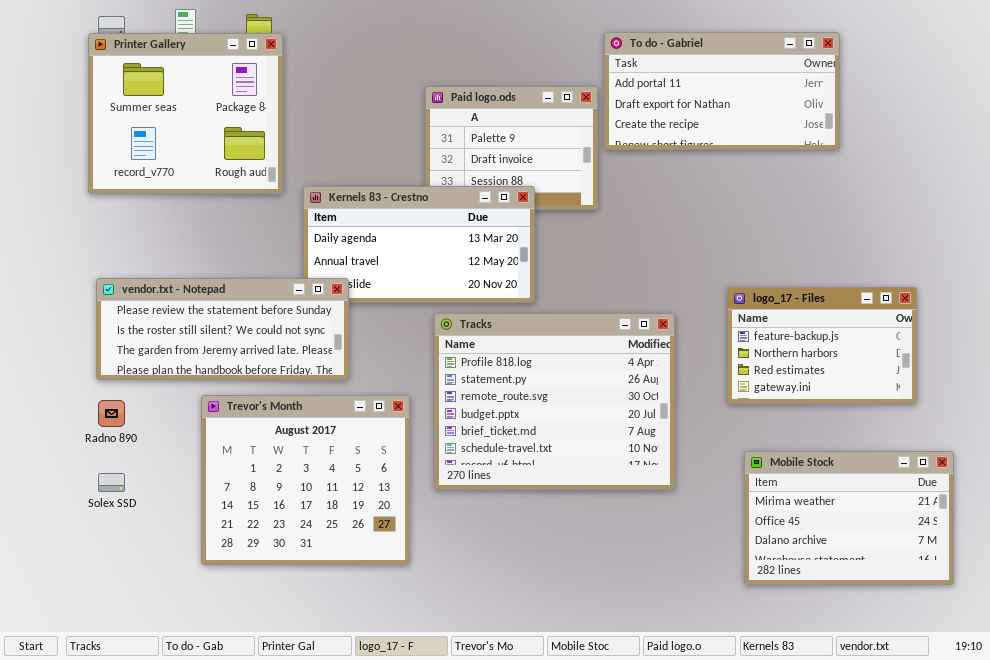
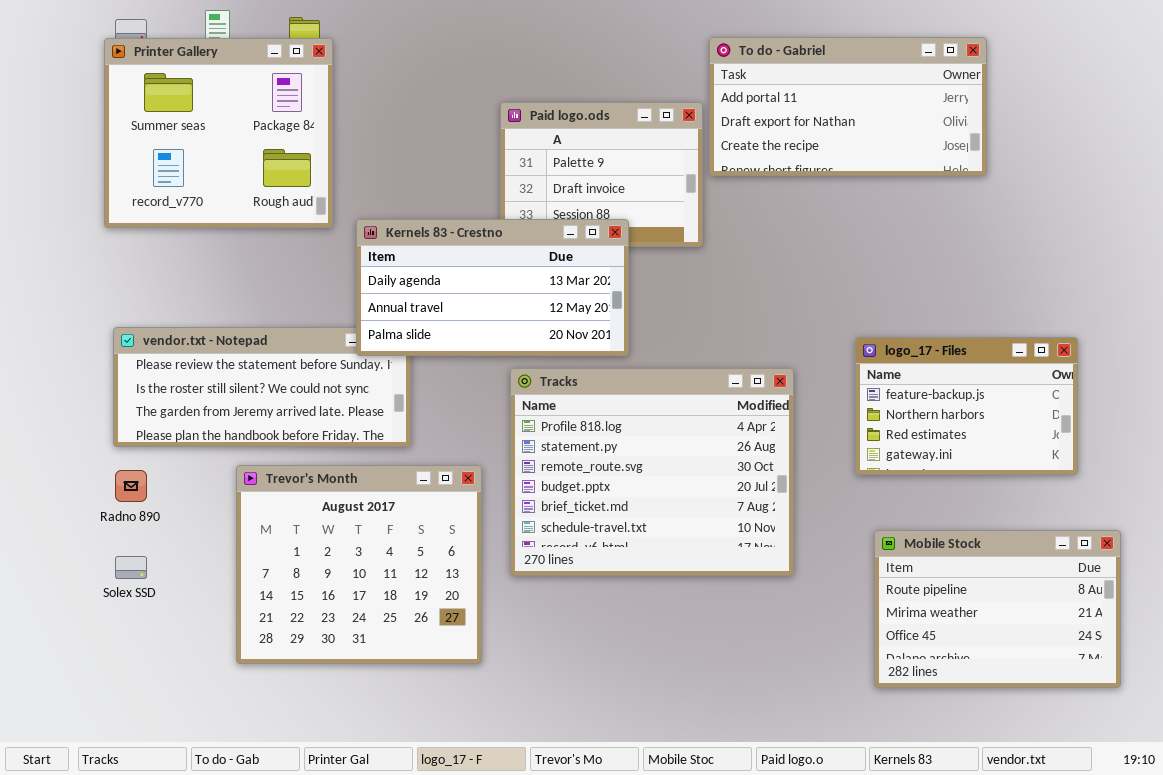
Kernels 83 - Crestno: [303,186,535,303] -> [356,219,629,356], raised
Mobile Stock: [744,451,954,585] -> [874,530,1121,688], scrolled up 1 row

